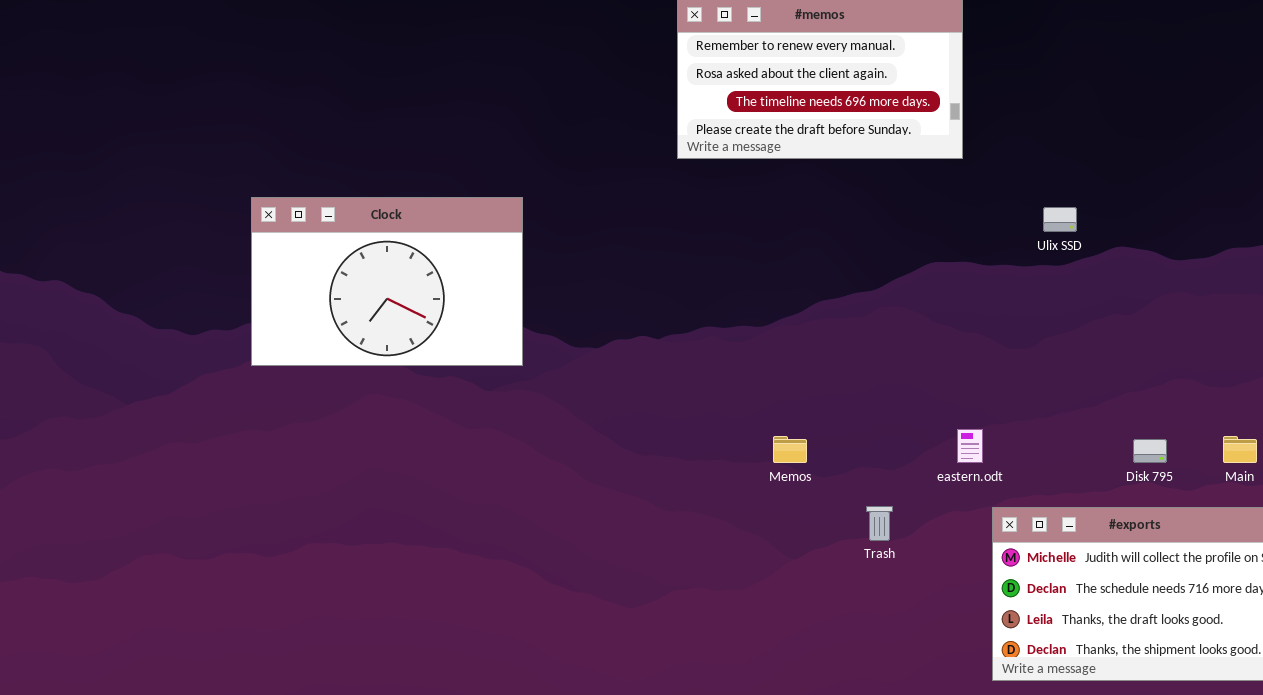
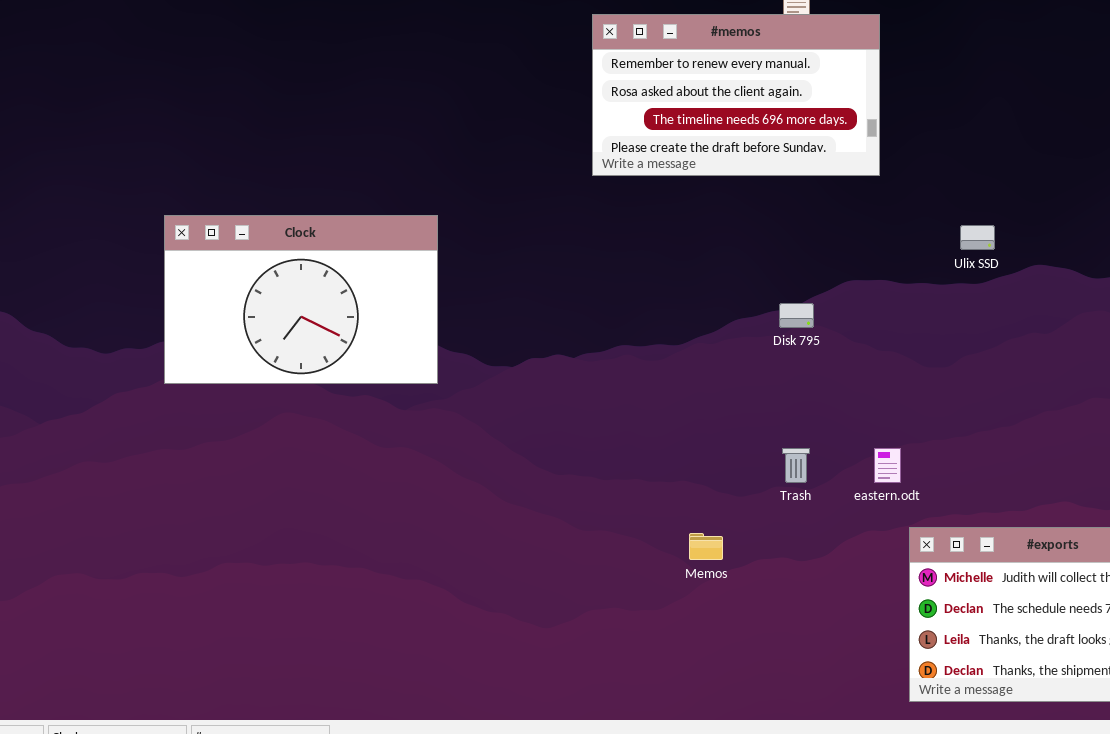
Memos: [773,436,807,463] -> [689,533,723,560], moved
Disk 795: [1133,439,1167,463] -> [779,303,814,328], moved
Trash: [866,506,893,541] -> [782,448,810,483], moved

